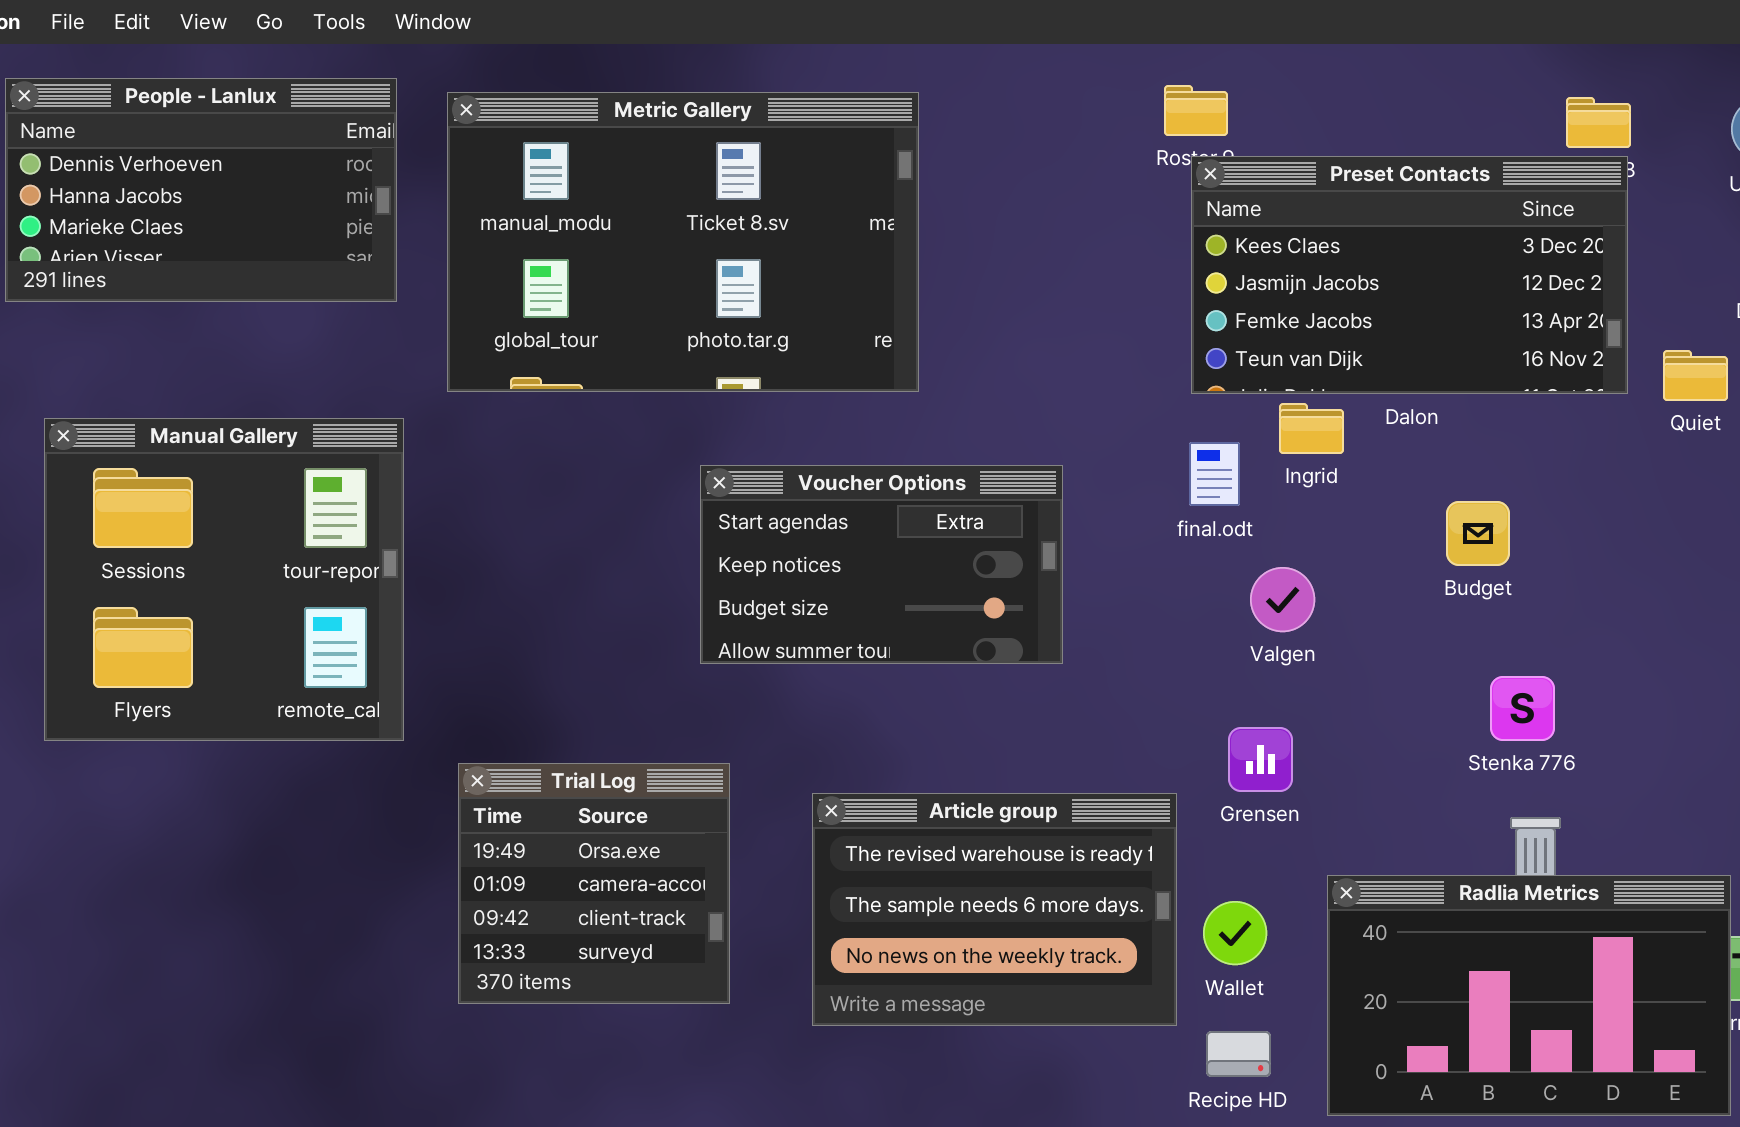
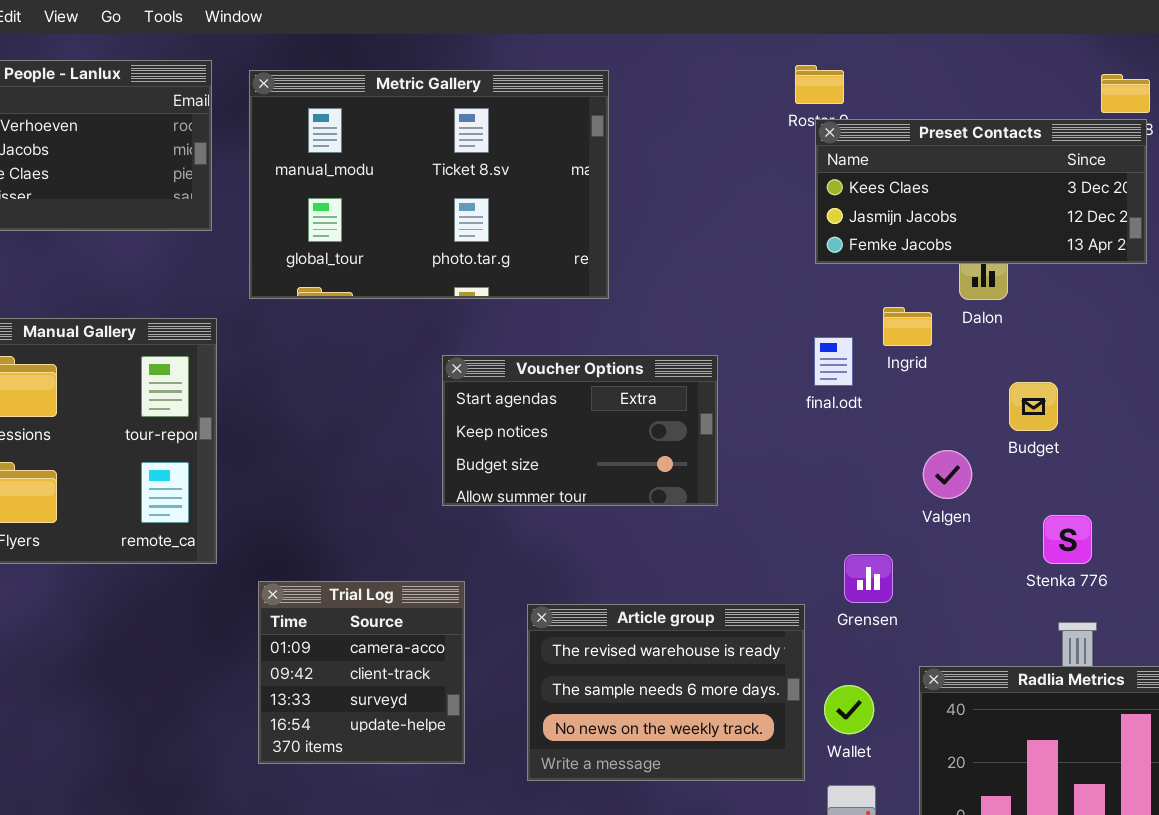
Preset Contacts: [1191,156,1628,394] -> [815,119,1147,264], resized
Valgen: [1250,567,1315,632] -> [923,450,972,499], moved
Trial Log: [458,763,730,1004] -> [258,581,465,764], scrolled down 1 row

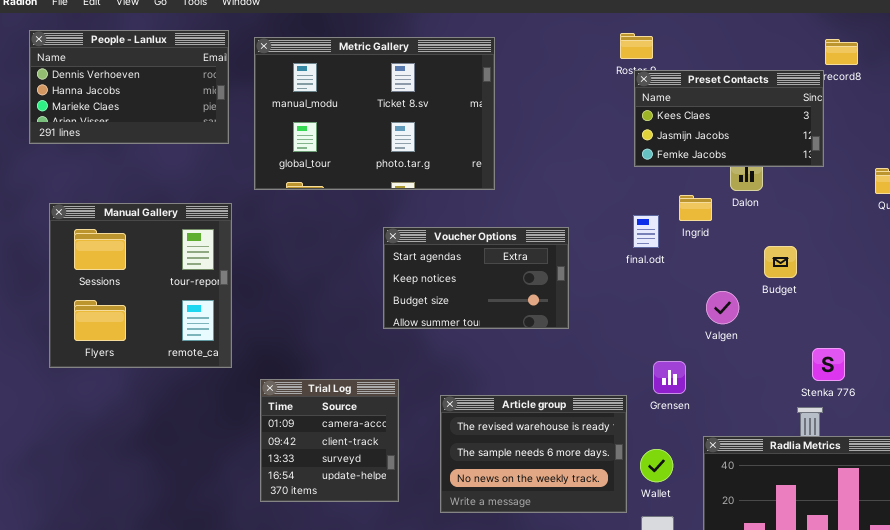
Preset Contacts: [815,119,1147,264] -> [634,70,824,167], resized
Stenka 776: [1043,515,1092,564] -> [812,348,845,381], moved

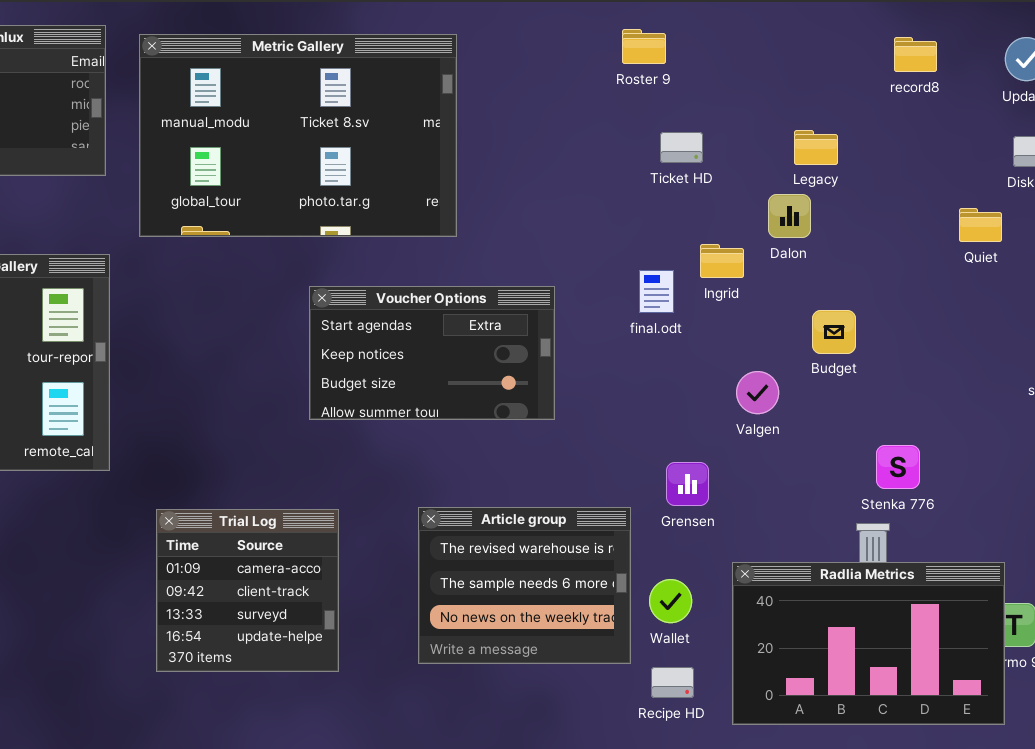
Preset Contacts: [634,70,824,167] -> none, closed
Trial Log: [260,379,399,502] -> [156,509,339,672], moved
Article group: [440,395,627,513] -> [418,507,631,664], resized

